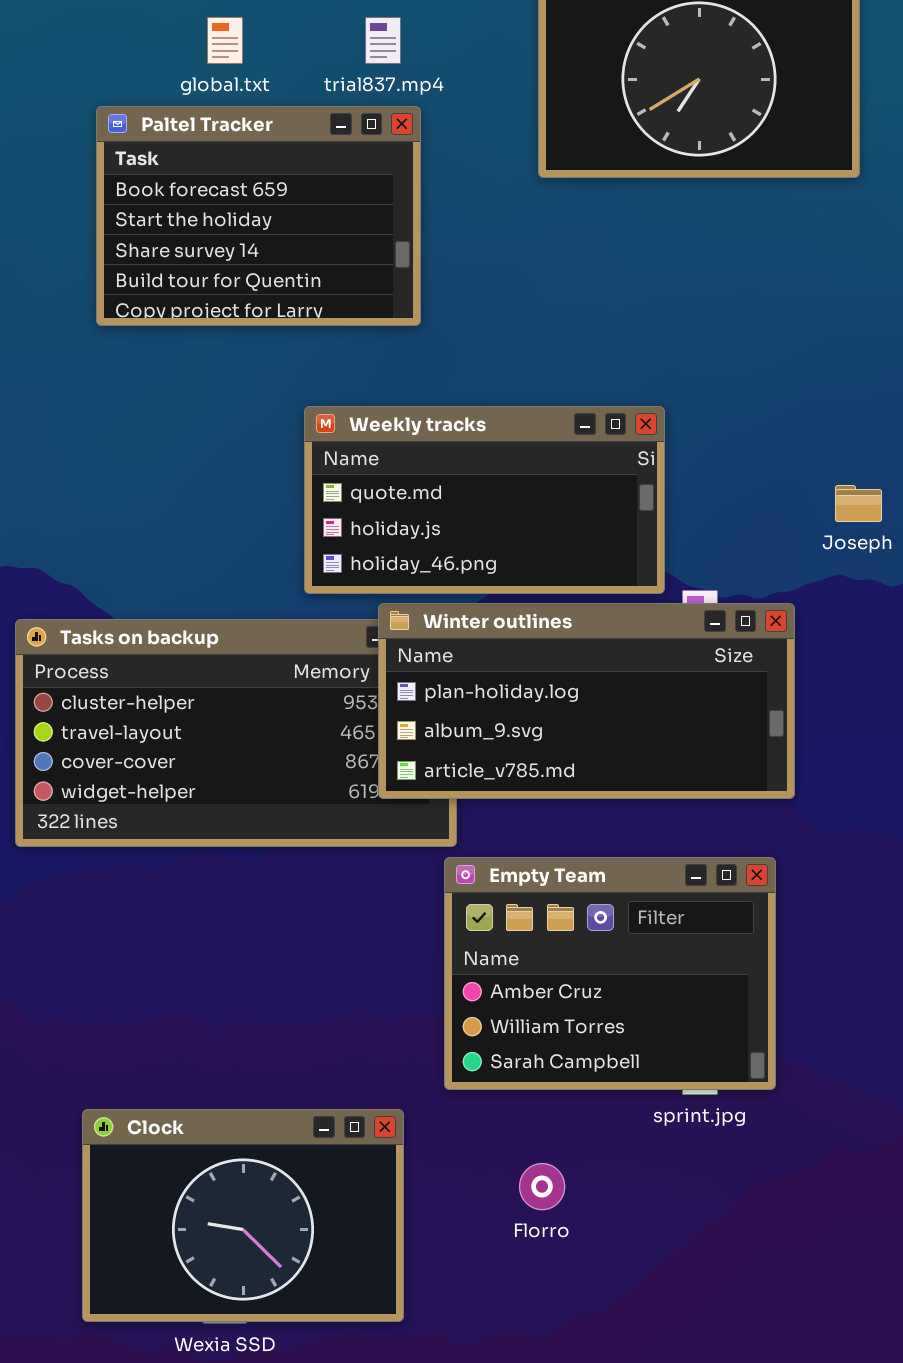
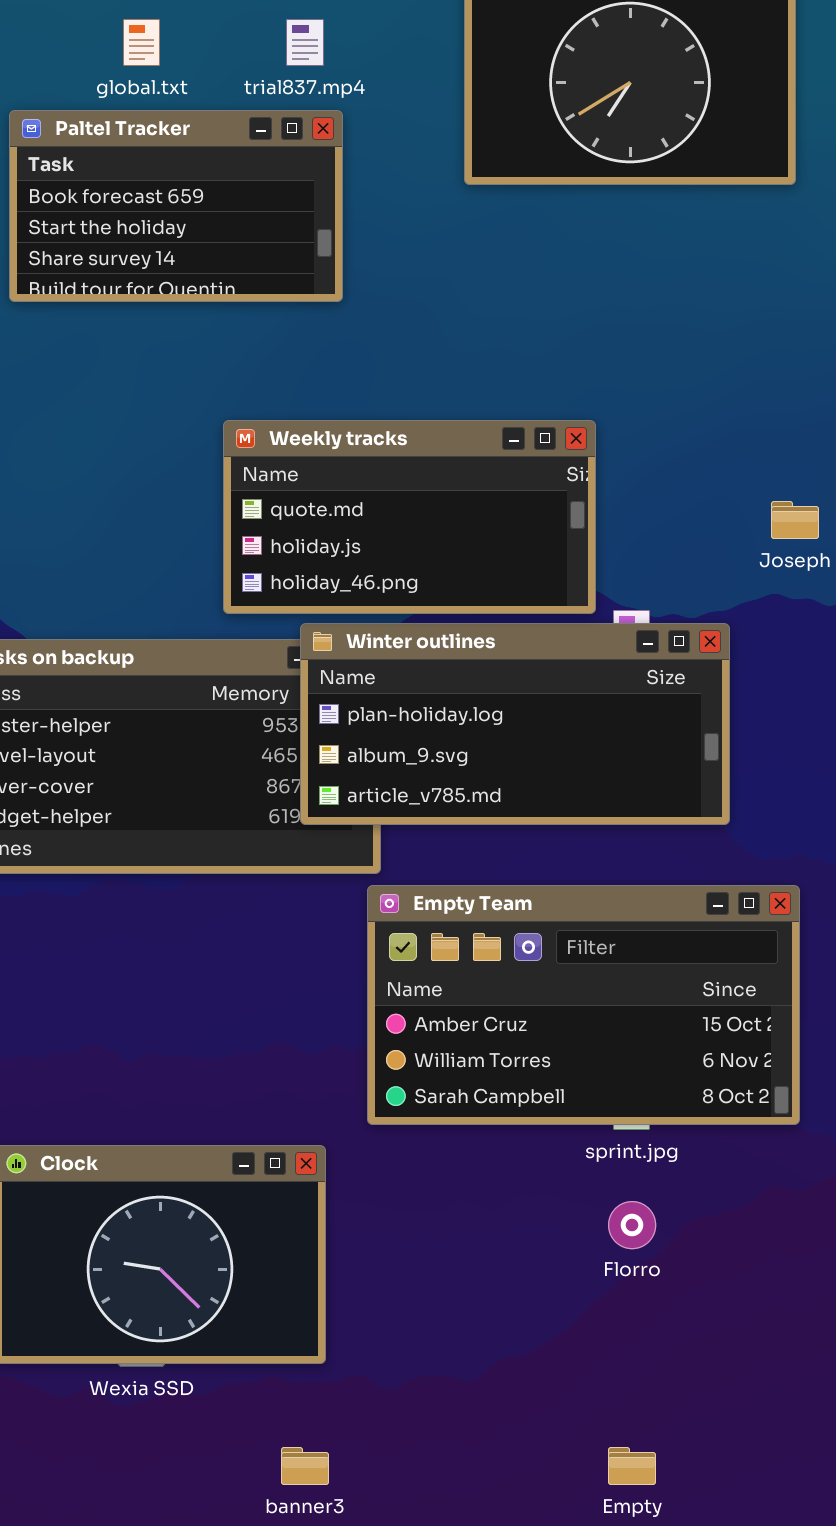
Paltel Tracker: [96,106,421,326] -> [9,110,343,302], resized
Empty Team: [444,857,776,1090] -> [367,885,800,1125], resized
Florro: [519,1163,565,1210] -> [608,1201,656,1249], moved

